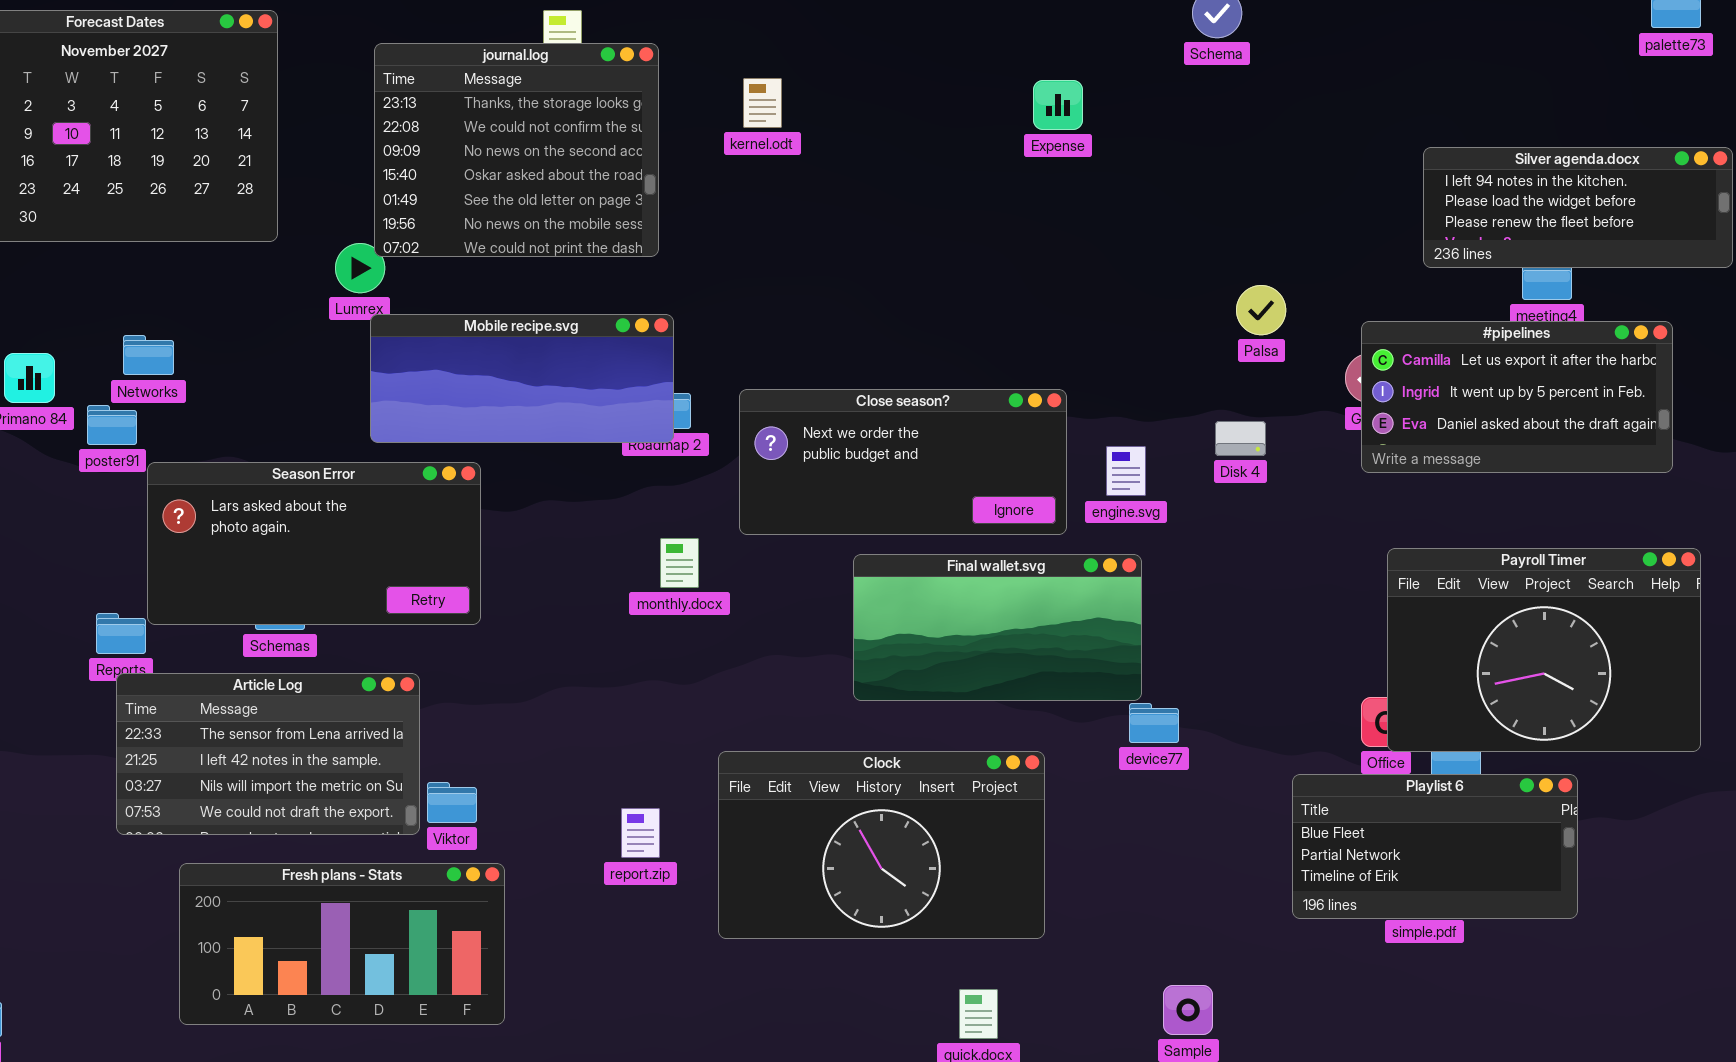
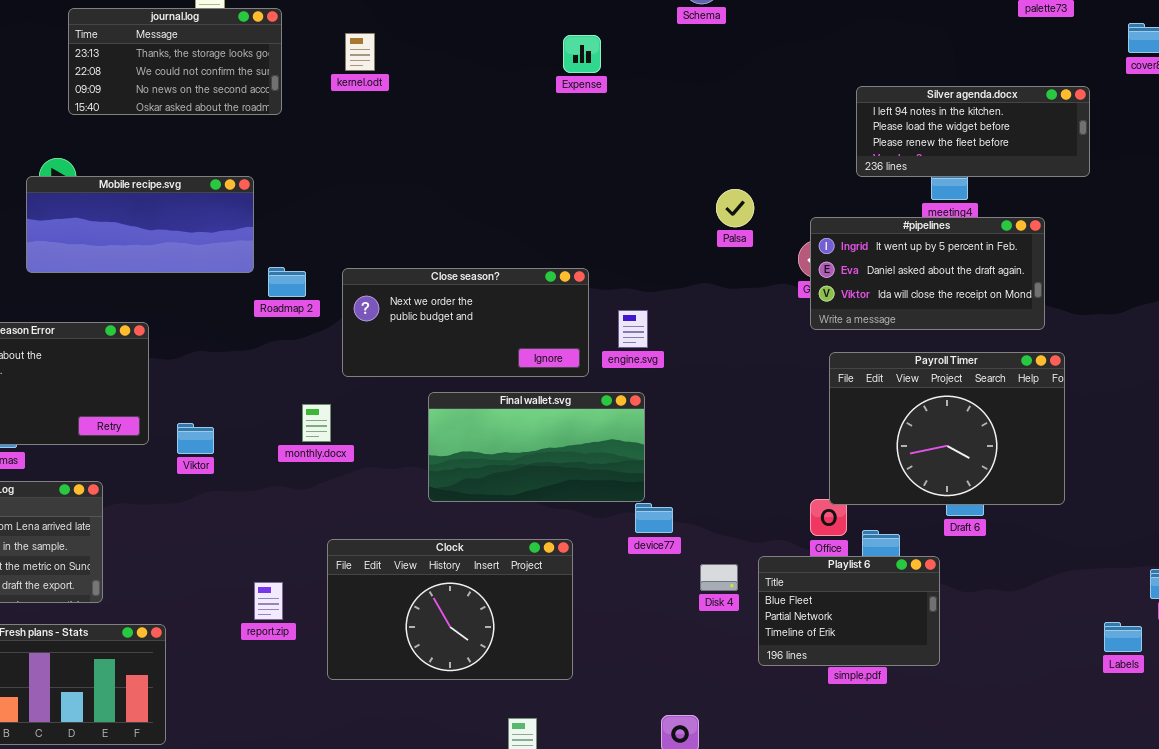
journal.log: [374,43,659,257] -> [68,8,282,115], resized
Mobile recipe.svg: [370,314,674,443] -> [26,176,254,273], moved
#pipelines: [1361,321,1673,473] -> [810,217,1045,330], scrolled down 1 row
Disk 4: [1215,421,1266,456] -> [700,564,738,591], moved
monthly.docx: [660,538,699,588] -> [302,404,331,442], moved
Payroll Timer: [1387,548,1701,752] -> [829,352,1065,505], moved
Playlist 6: [1292,774,1578,919] -> [758,556,940,666], resized
Viktor: [427,782,477,823] -> [177,423,214,454], moved

